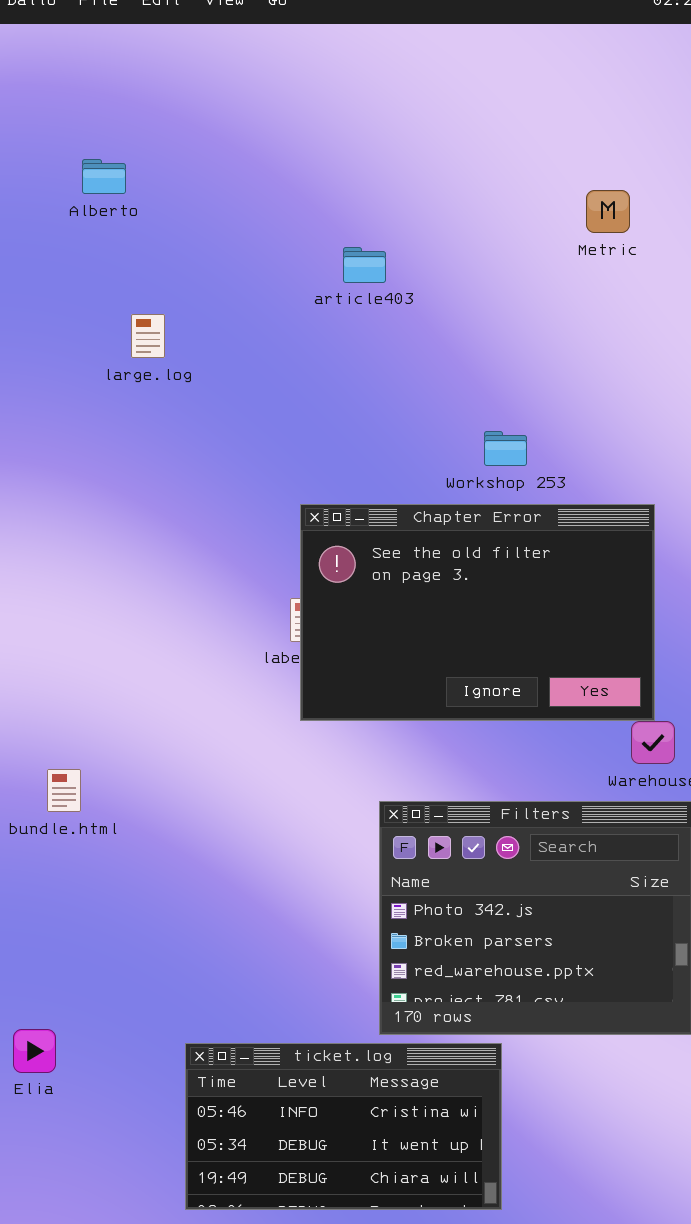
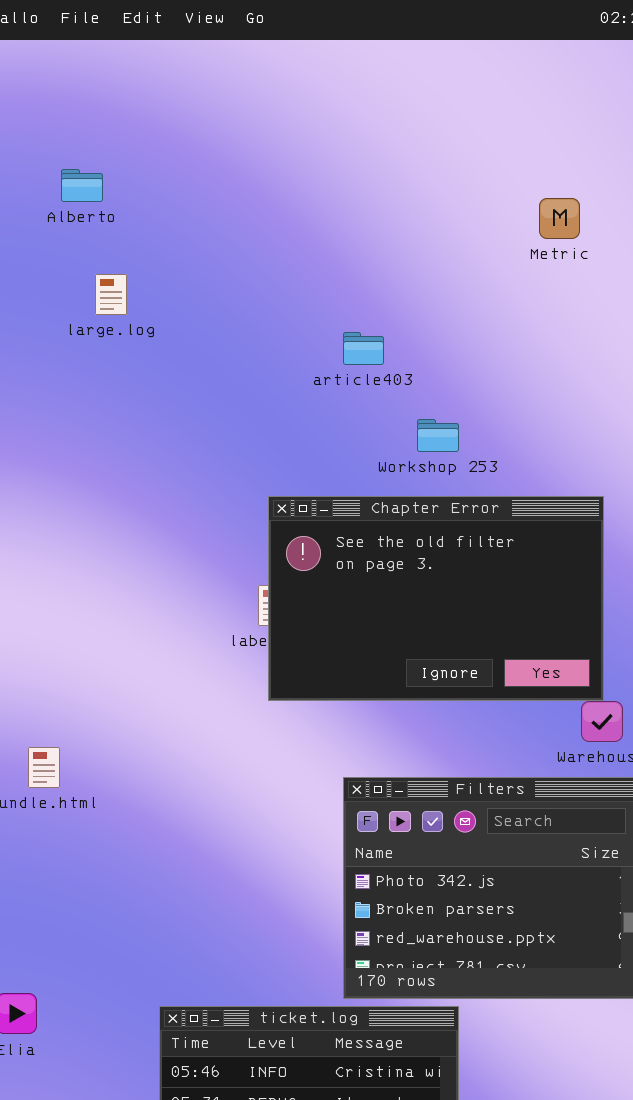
article403: [343,247,386,283] -> [343,332,384,365], moved
large.log: [131,314,165,358] -> [95,274,127,315], moved
Workshop 253: [484,431,527,466] -> [417,419,459,452], moved

